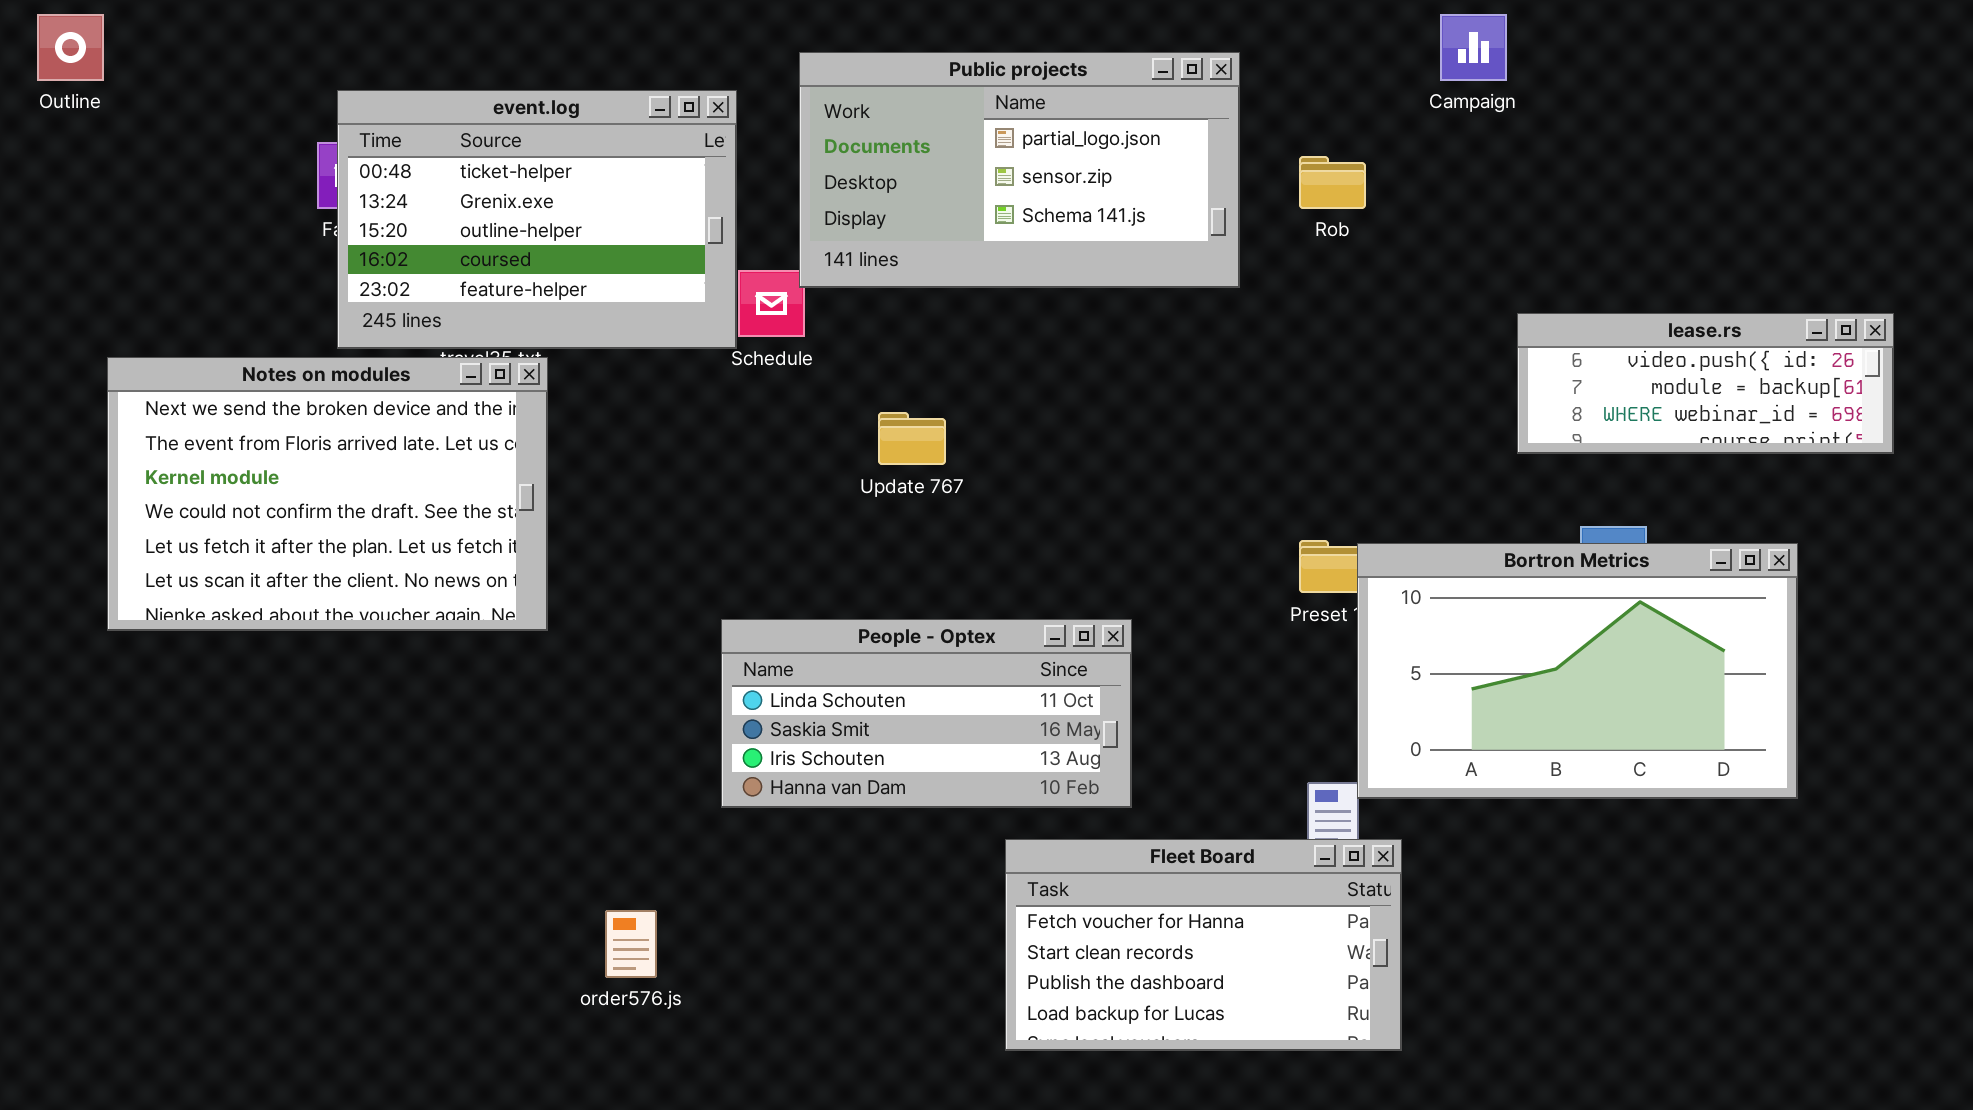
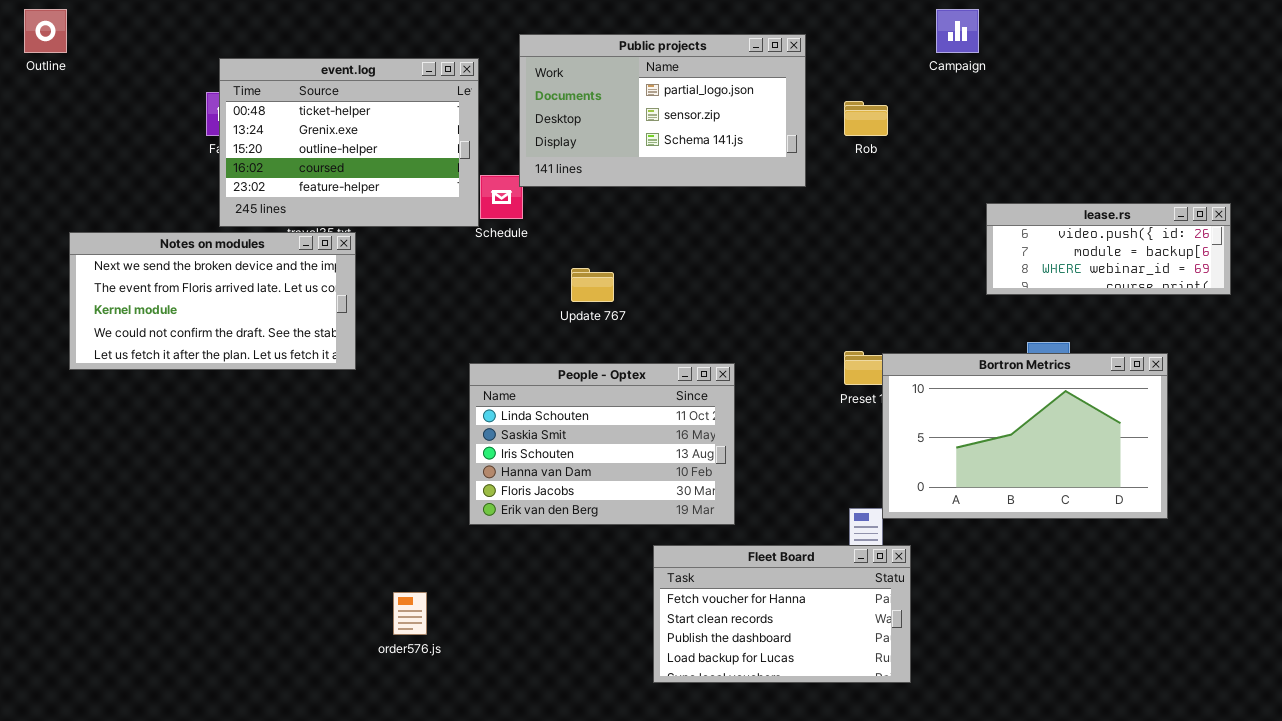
Notes on modules: [107,357,548,631] -> [69,232,356,370], resized
People - Optex: [721,619,1132,808] -> [469,363,735,525], resized

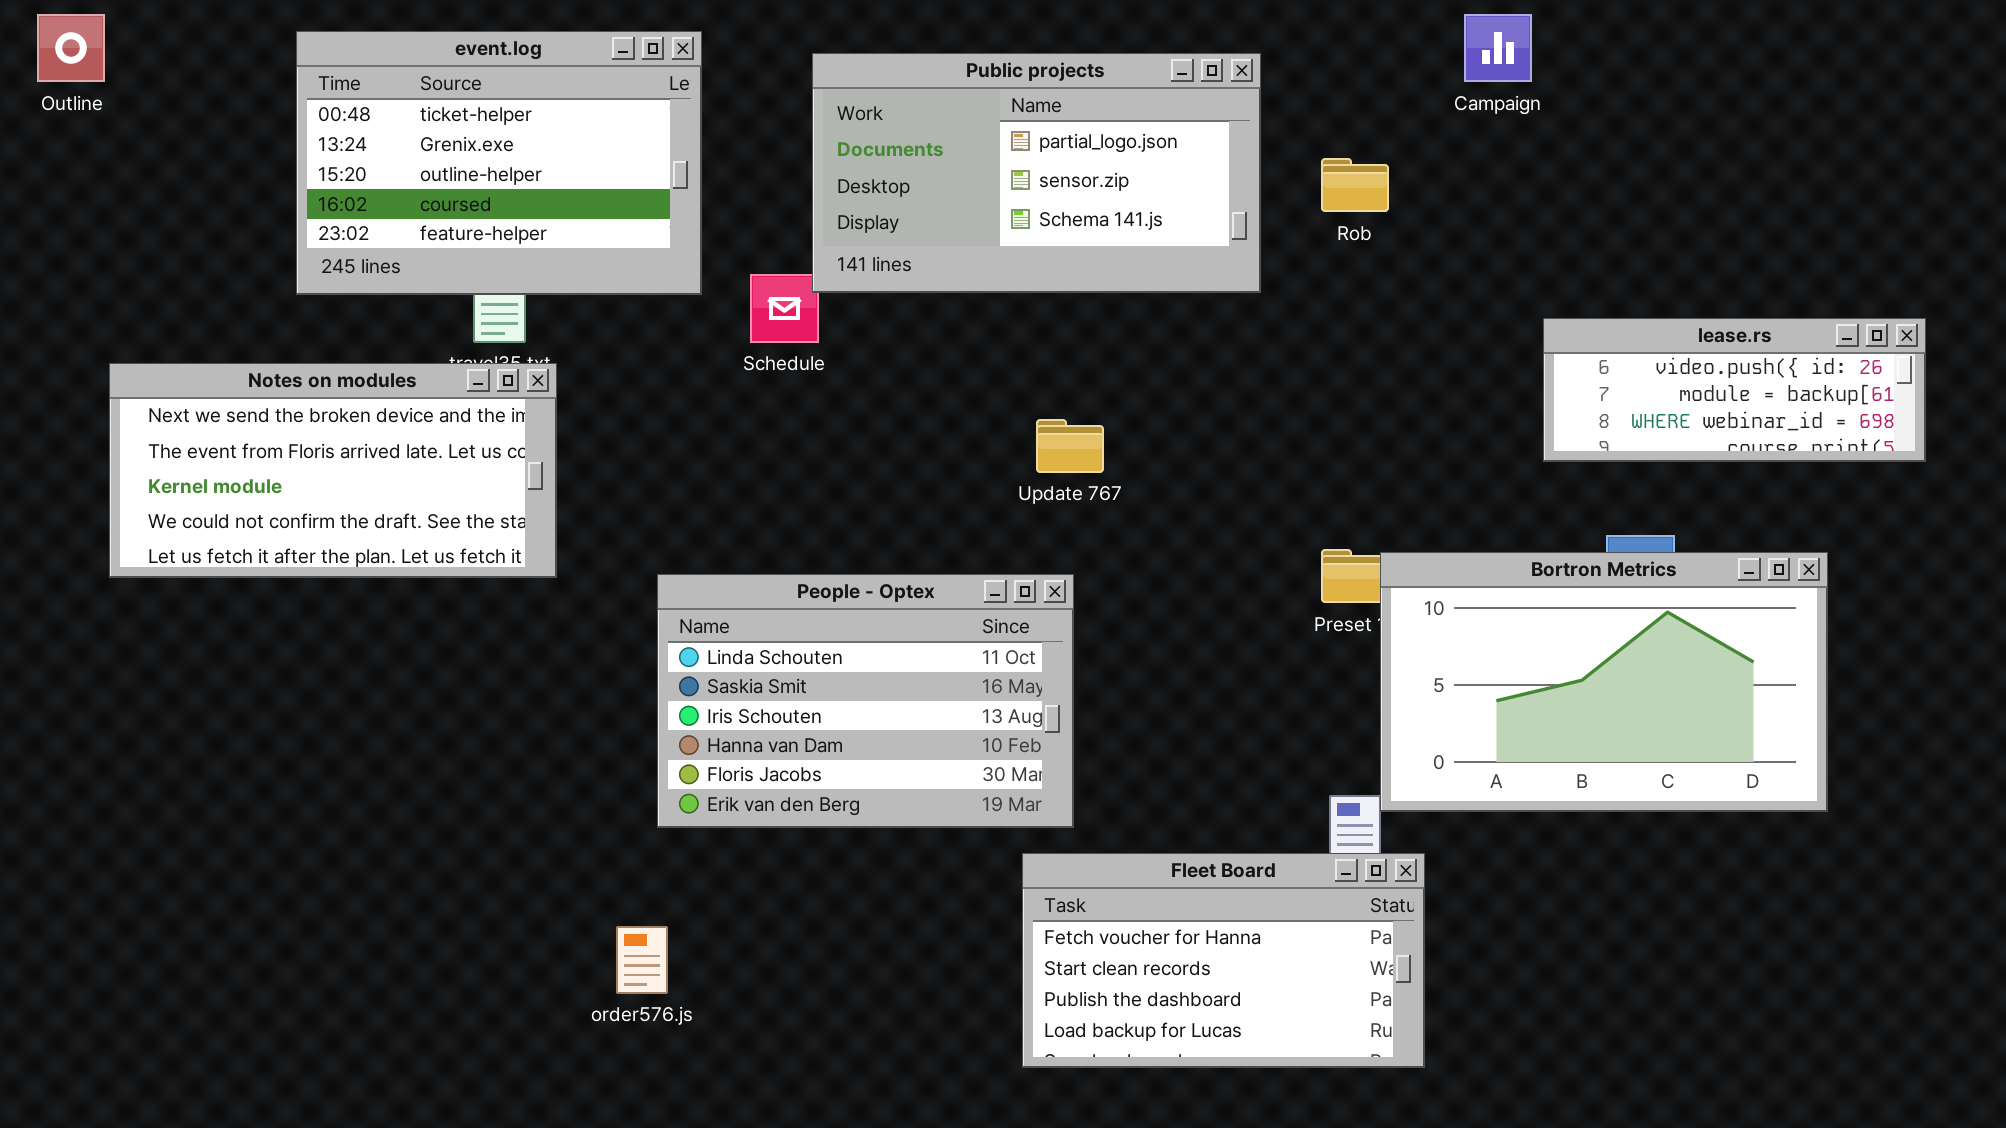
event.log: [219,58,479,227] -> [296,31,702,295], moved
Update 767: [571,268,614,302] -> [1036,419,1104,473], moved
People - Optex: [469,363,735,525] -> [657,574,1074,828], moved

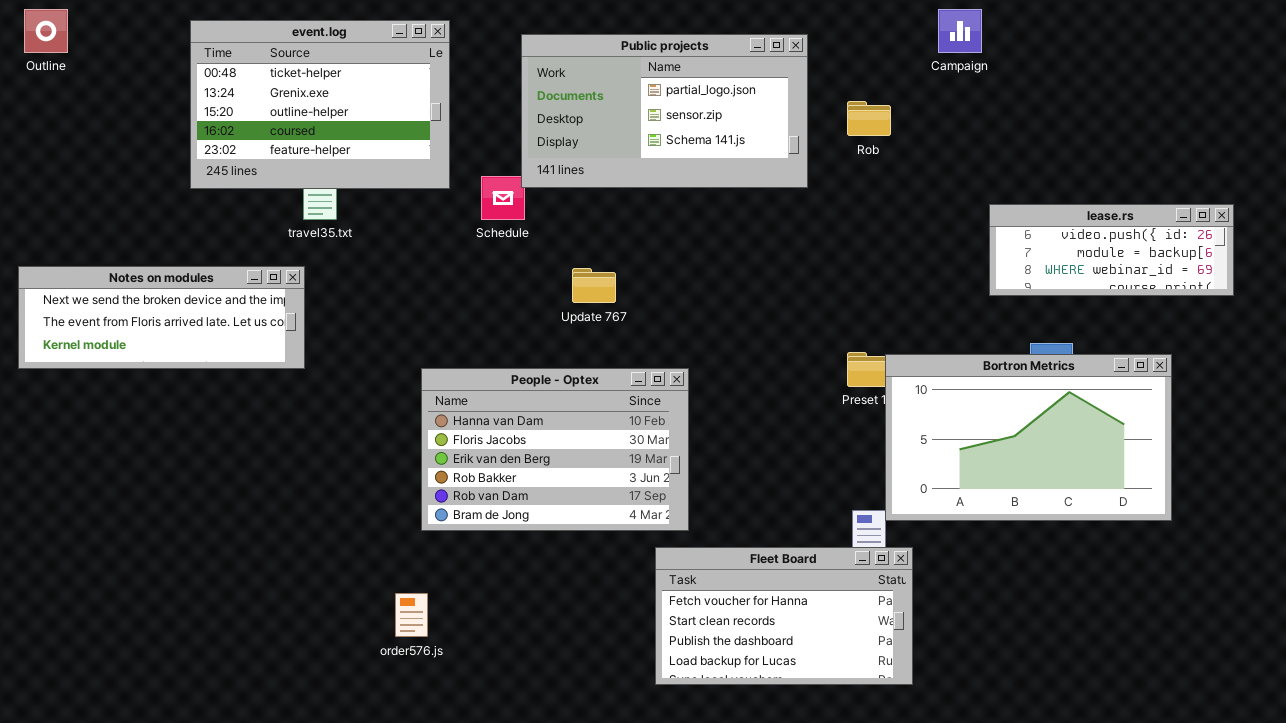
Notes on modules: [109,363,557,578] -> [18,266,305,369], moved, resized
Update 767: [1036,419,1104,473] -> [572,268,616,303], moved
People - Optex: [657,574,1074,828] -> [421,368,689,531], scrolled down 3 rows

